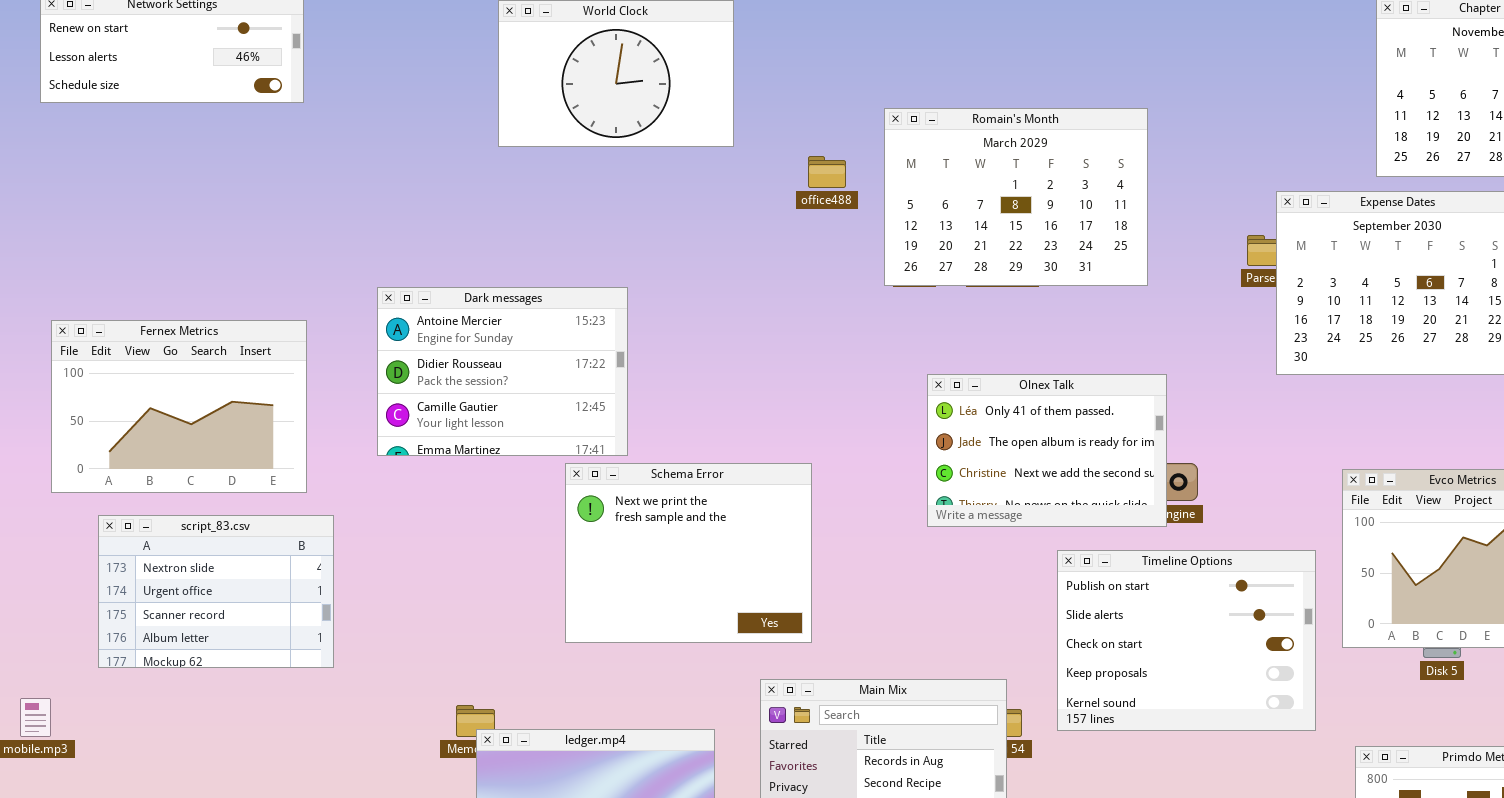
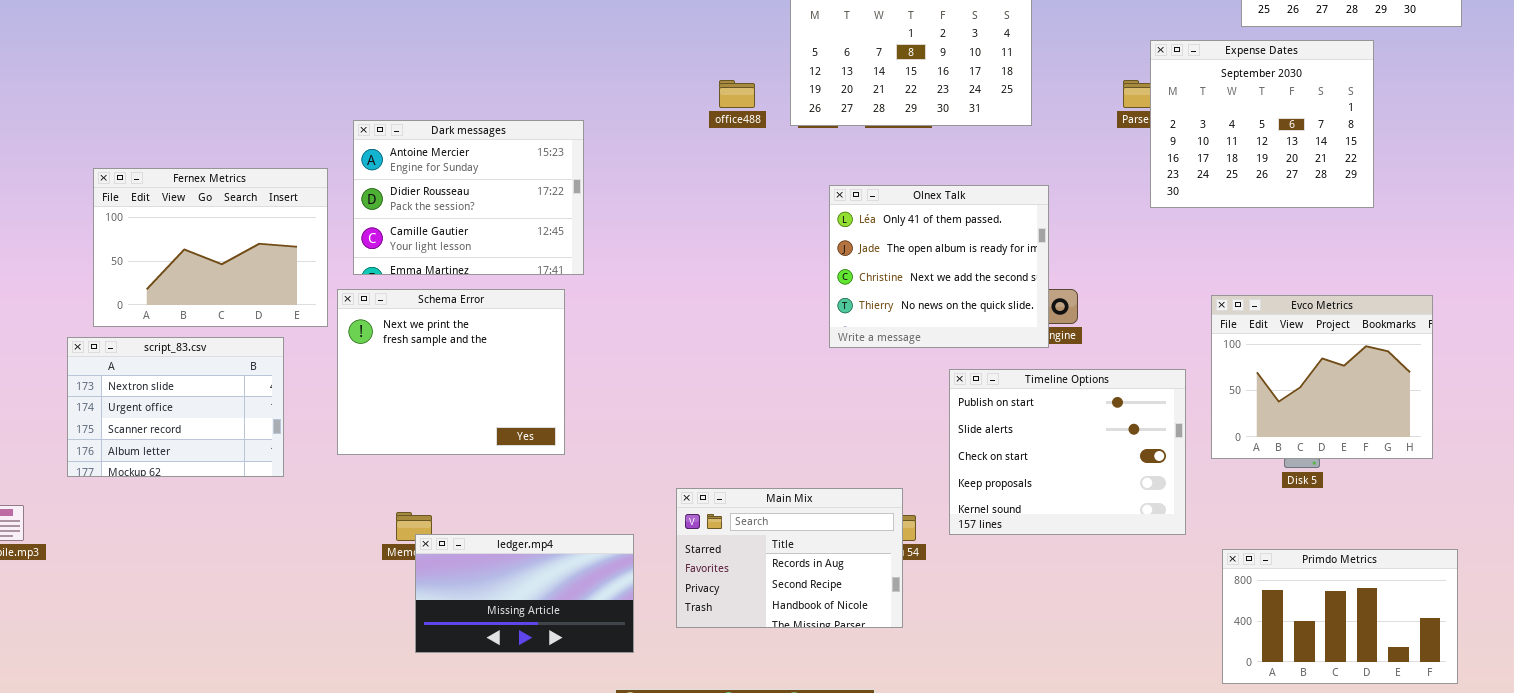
office488: [808,156,846,188] -> [719,80,755,108], moved
Dark messages: [377,287,628,456] -> [353,120,584,275], moved
Fernex Metrics: [51,320,307,493] -> [93,168,328,327], moved
Olnex Talk: [927,374,1167,527] -> [829,185,1049,348], resized
Schema Error: [565,463,812,643] -> [337,289,565,455], moved

